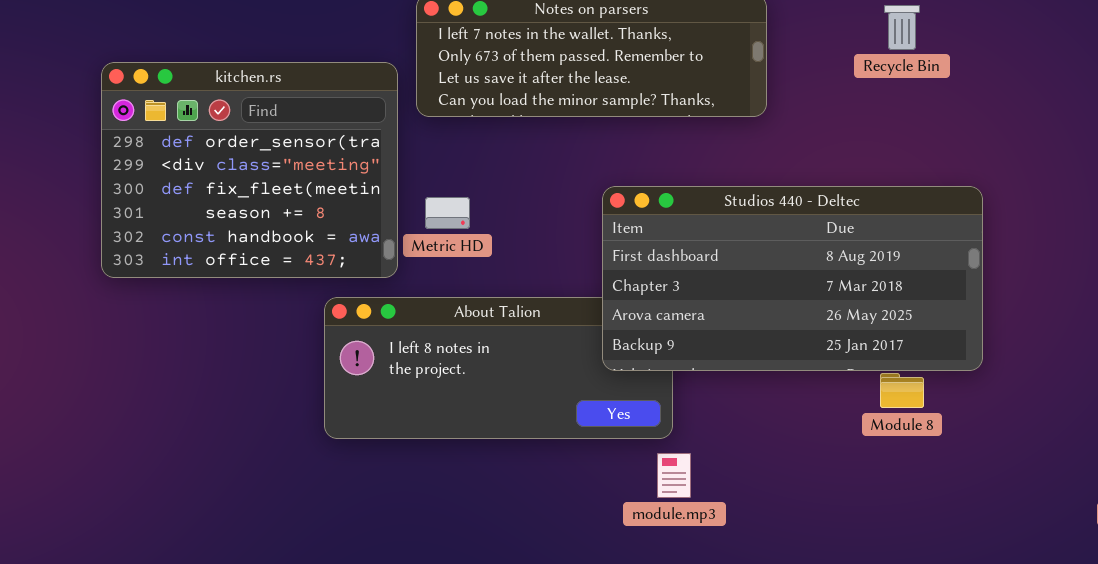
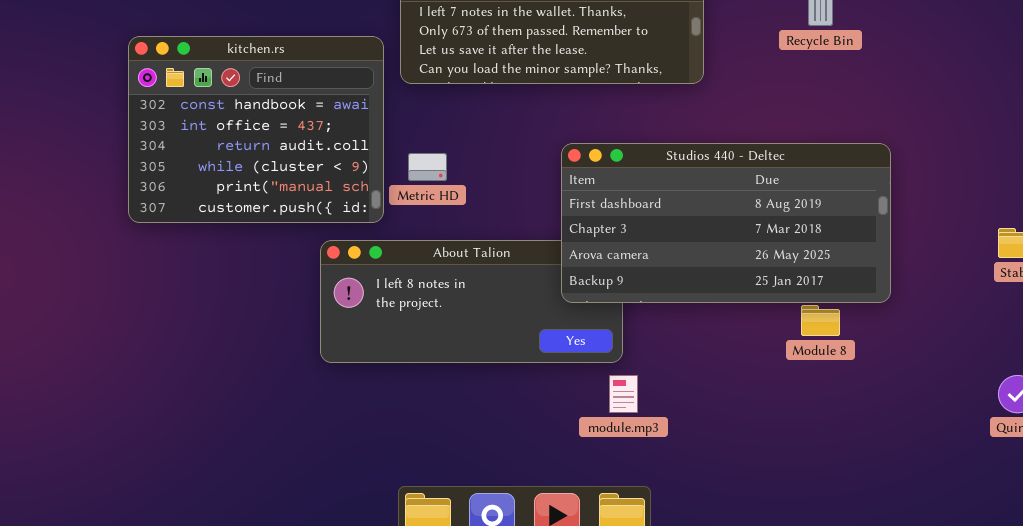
kitchen.rs: [101,62,398,278] -> [128,36,384,223], scrolled down 4 rows

